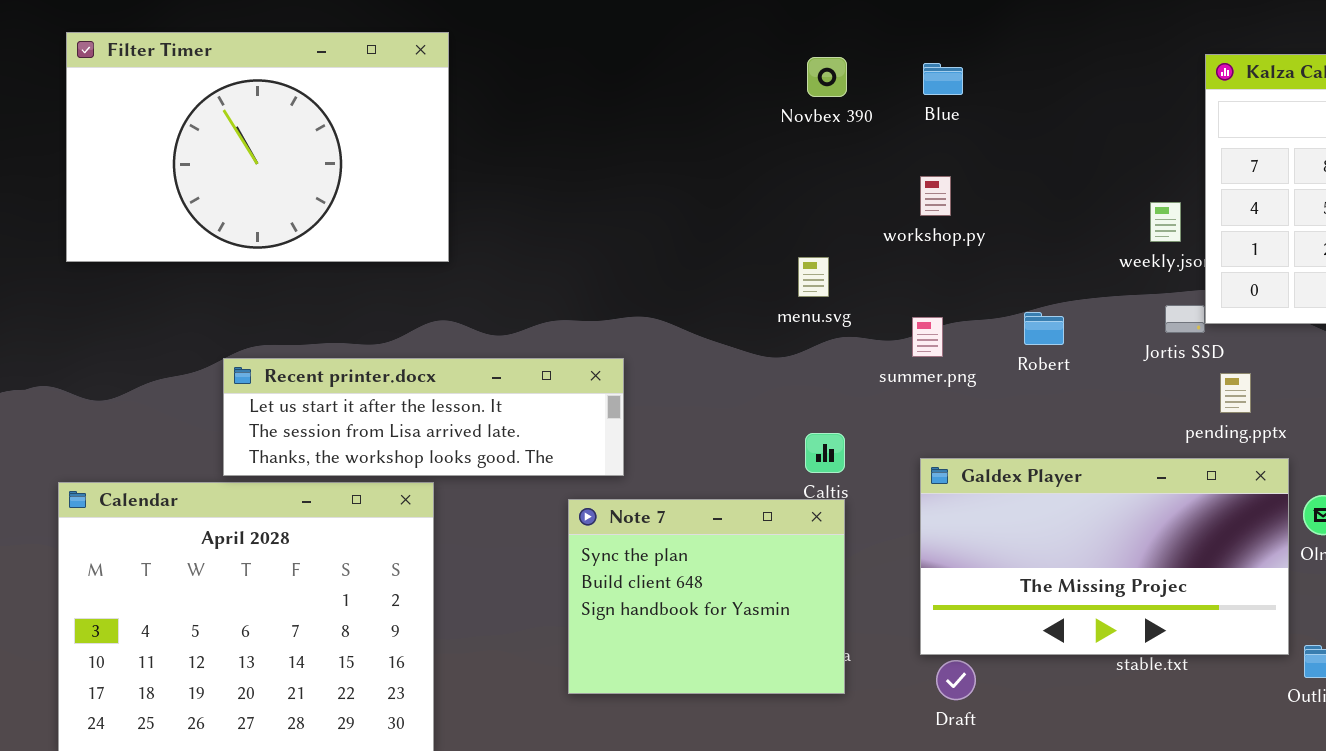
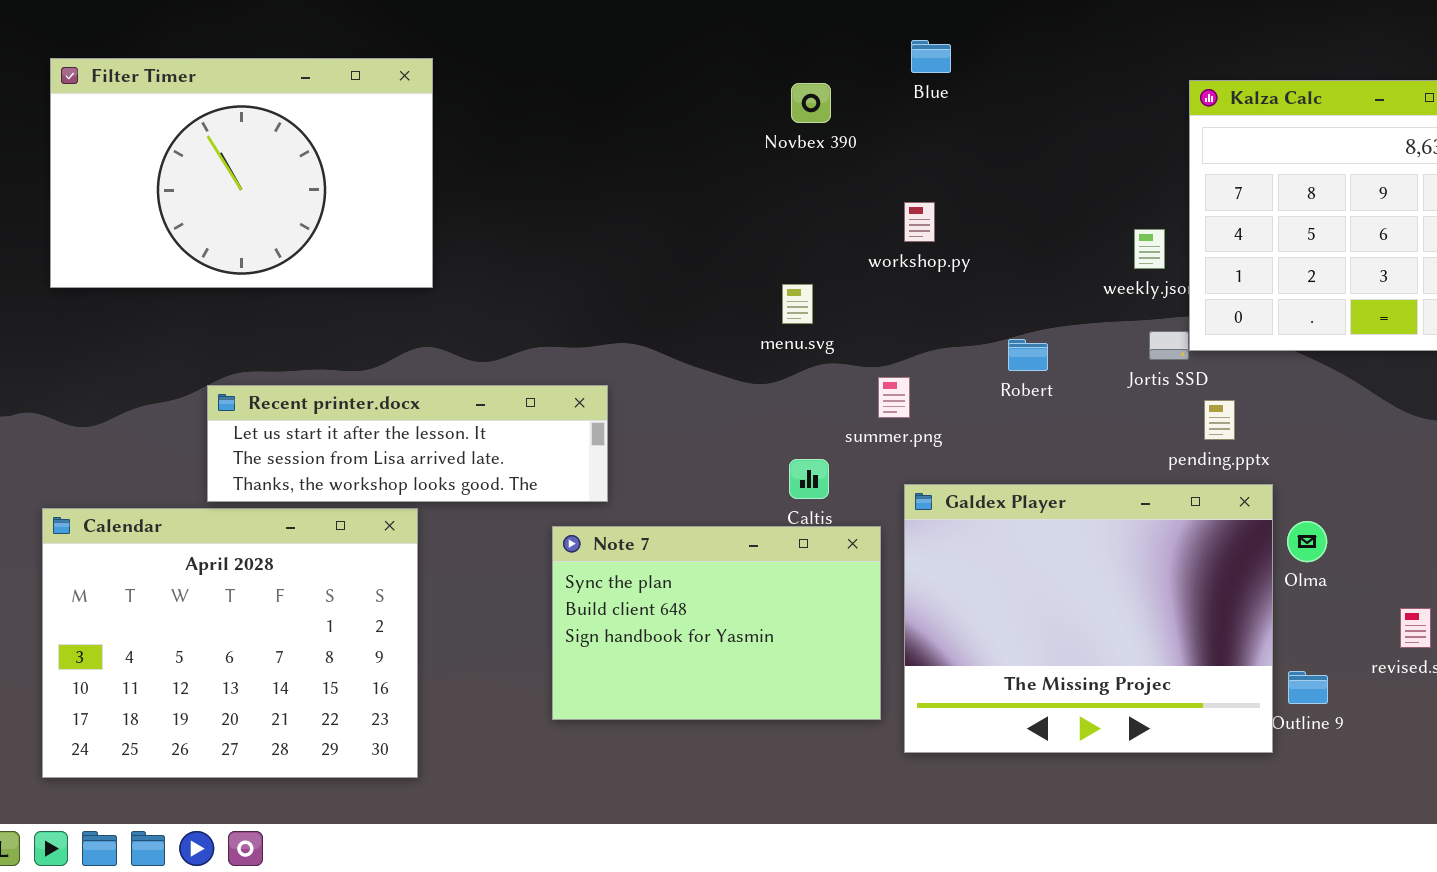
Blue: [923,63,963,95] -> [911,40,951,73], moved
summer.png: [912,317,943,357] -> [878,377,910,418], moved
Galdex Player: [920,458,1289,655] -> [904,484,1273,753], resized
Note 7: [568,499,845,694] -> [552,526,881,720], resized

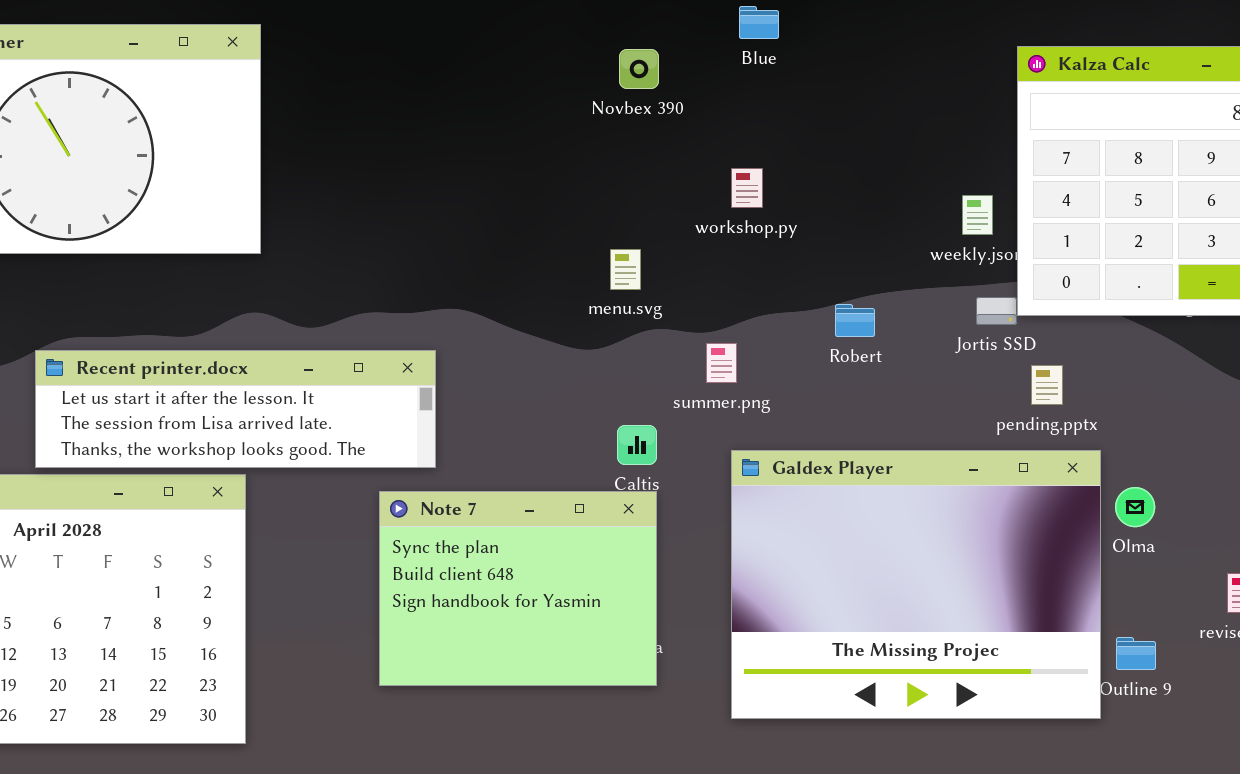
Note 7: [552,526,881,720] -> [379,491,657,686], resized

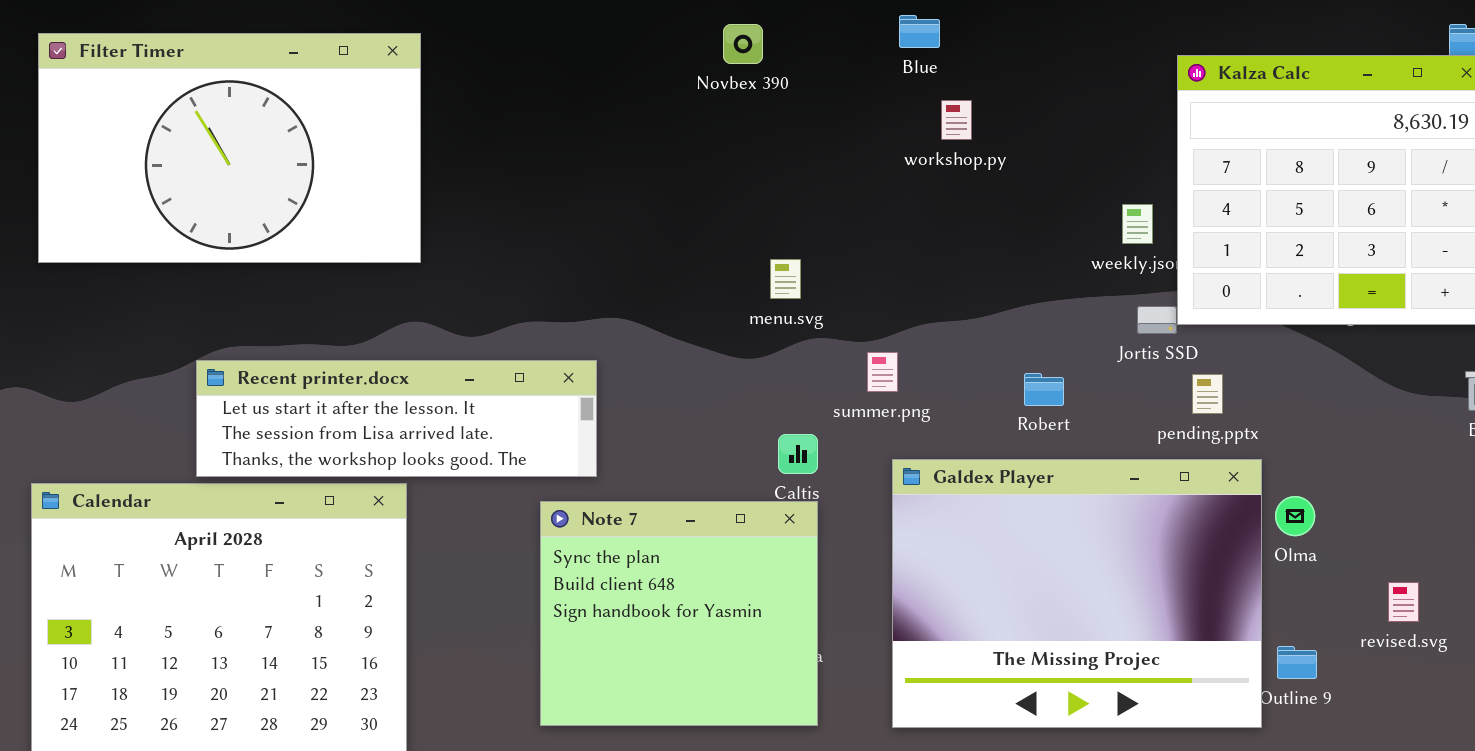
Novbex 390: [619,49,659,89] -> [723,24,763,64], moved
workshop.py: [731,168,763,208] -> [941,100,972,140], moved
Robert: [835,304,875,337] -> [1024,373,1064,406], moved
Note 7: [379,491,657,686] -> [540,501,818,726], resized

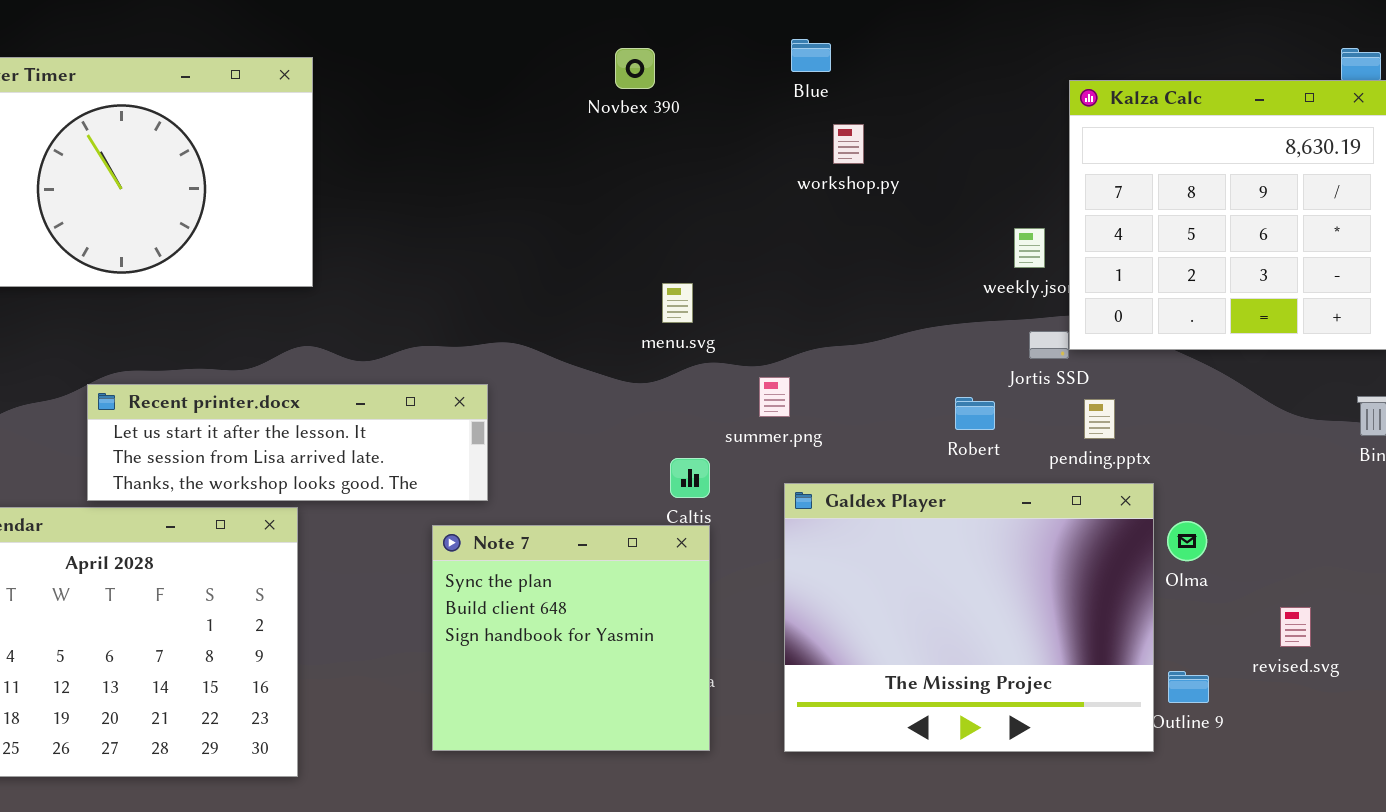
Robert: [1024,373,1064,406] -> [955,397,995,430], moved

